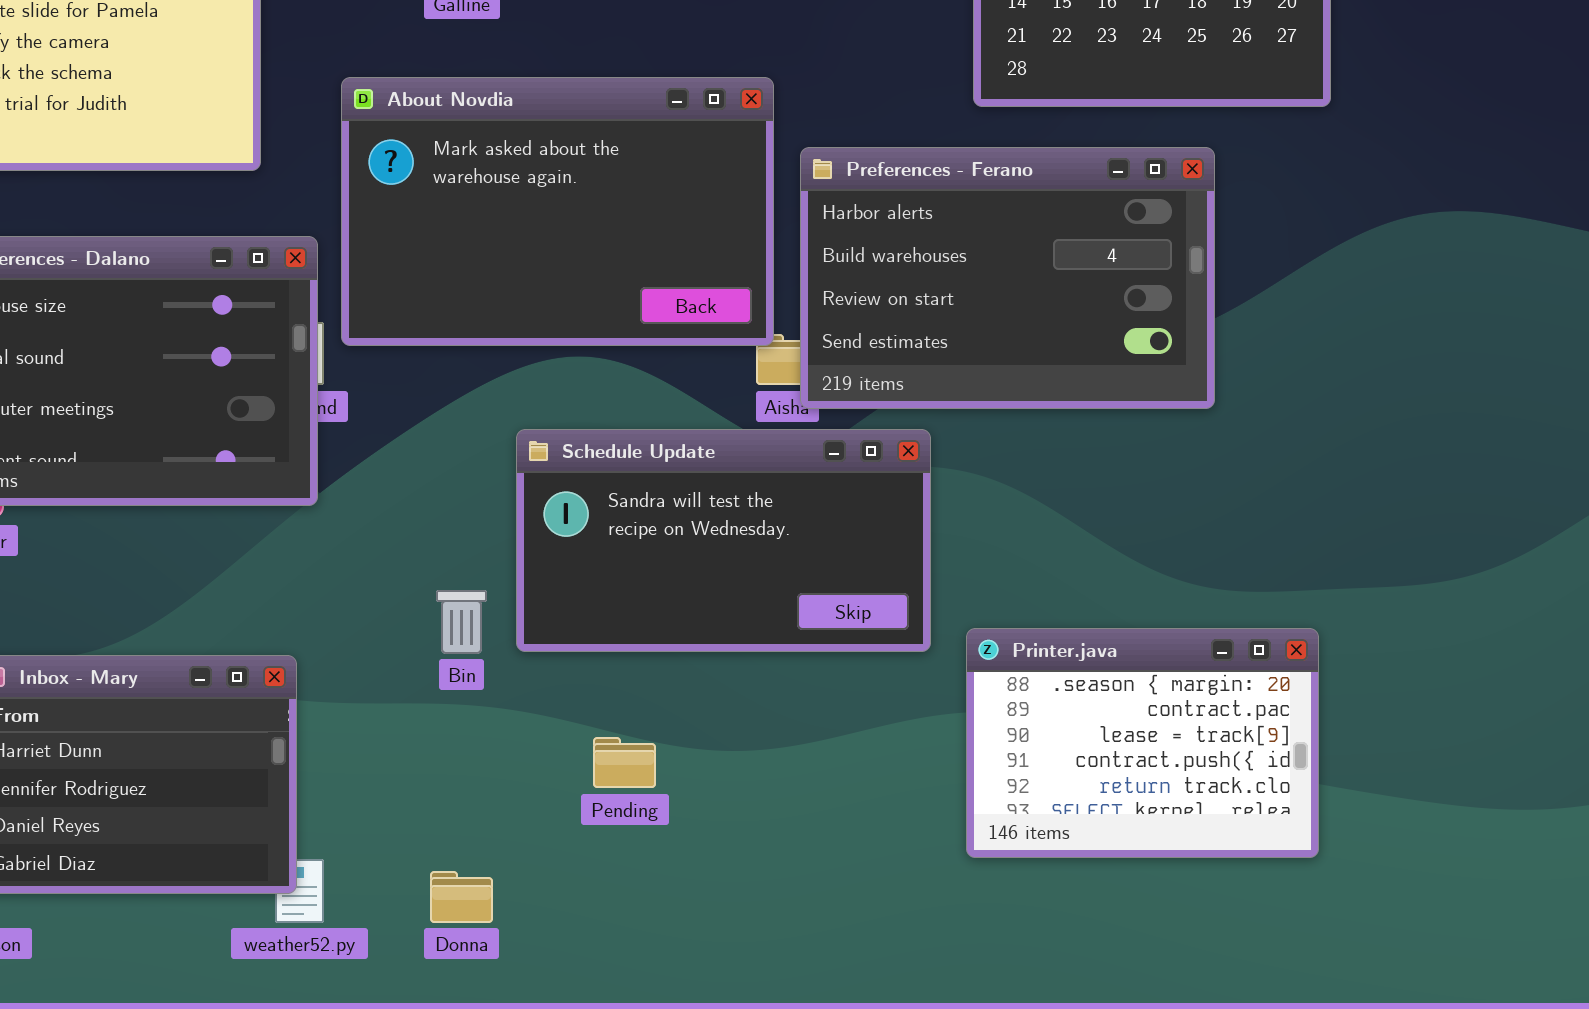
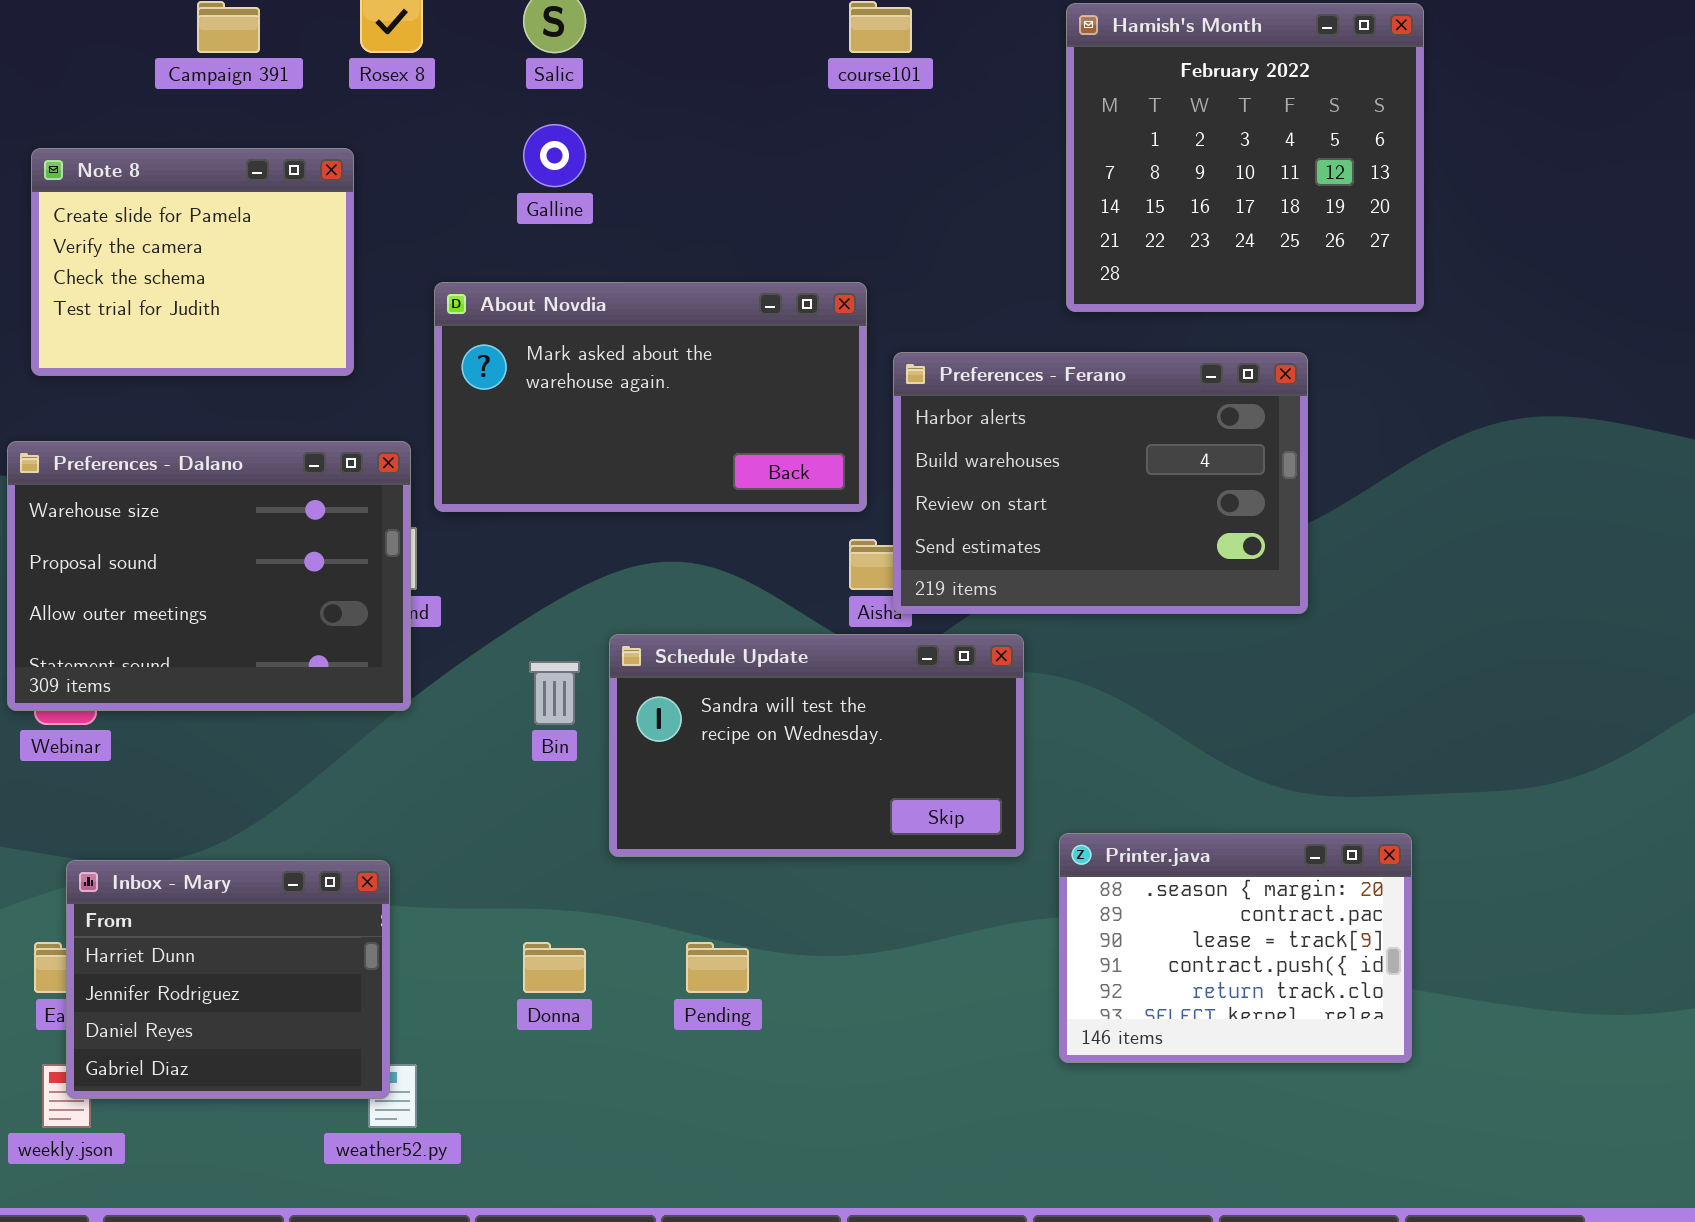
About Novdia: [341,77,774,346] -> [434,282,867,512], resized
Bin: [436,590,487,654] -> [529,661,580,725], moved
Donna: [430,871,493,923] -> [523,942,586,993], moved

